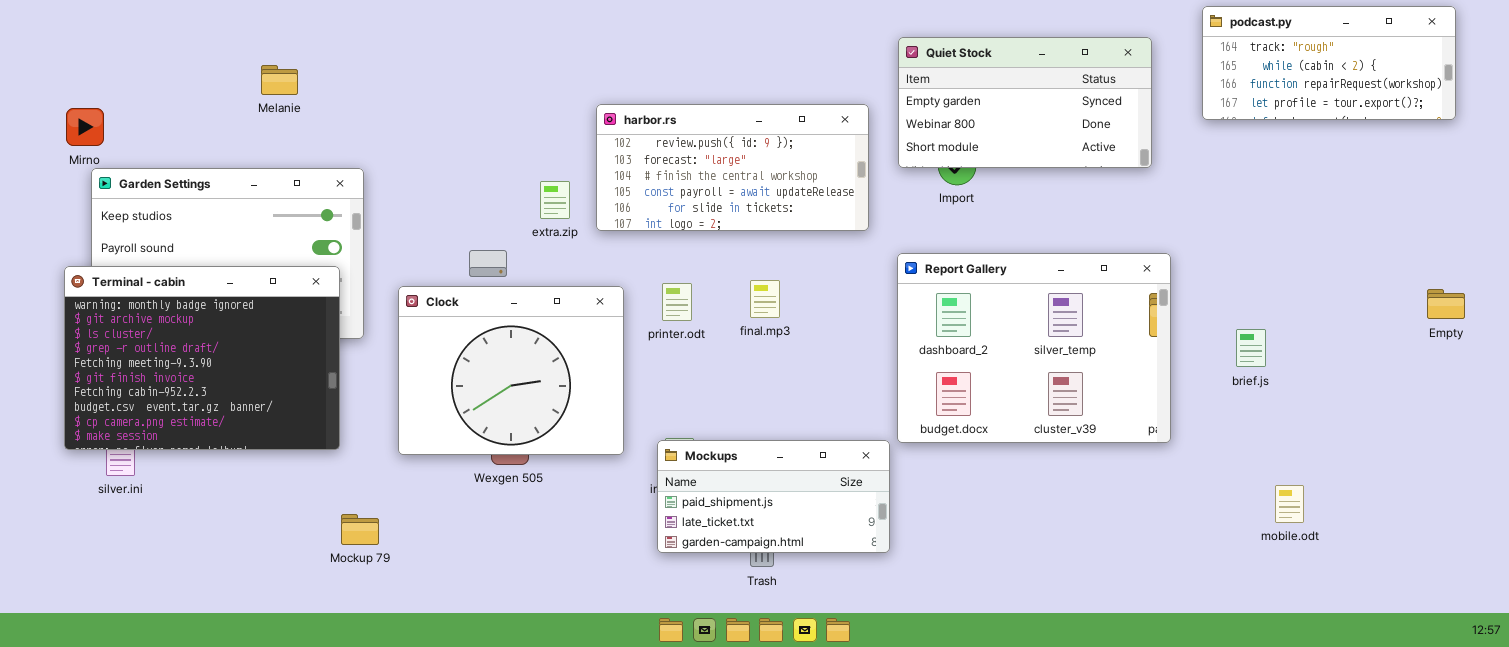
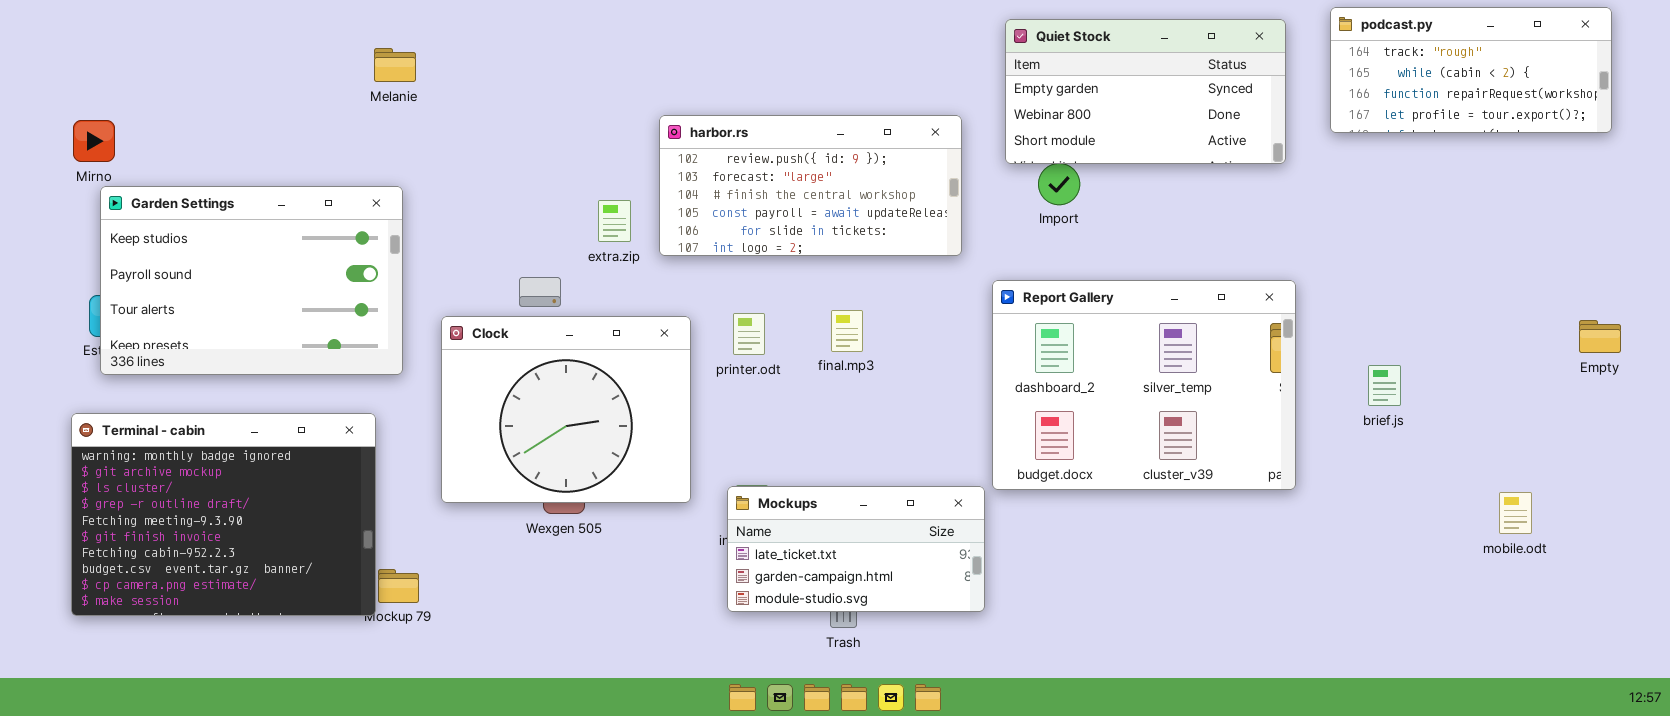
Quiet Stock: [898,37,1152,168] -> [1005,19,1286,164], moved
Melanie: [261,65,298,95] -> [374,48,416,82], moved
Terminal - cabin: [64,266,340,450] -> [71,413,376,616], moved
Mockups: [657,440,890,553] -> [727,486,985,612], scrolled down 1 row
mobile.odt: [1275,485,1304,523] -> [1499,492,1532,534], moved

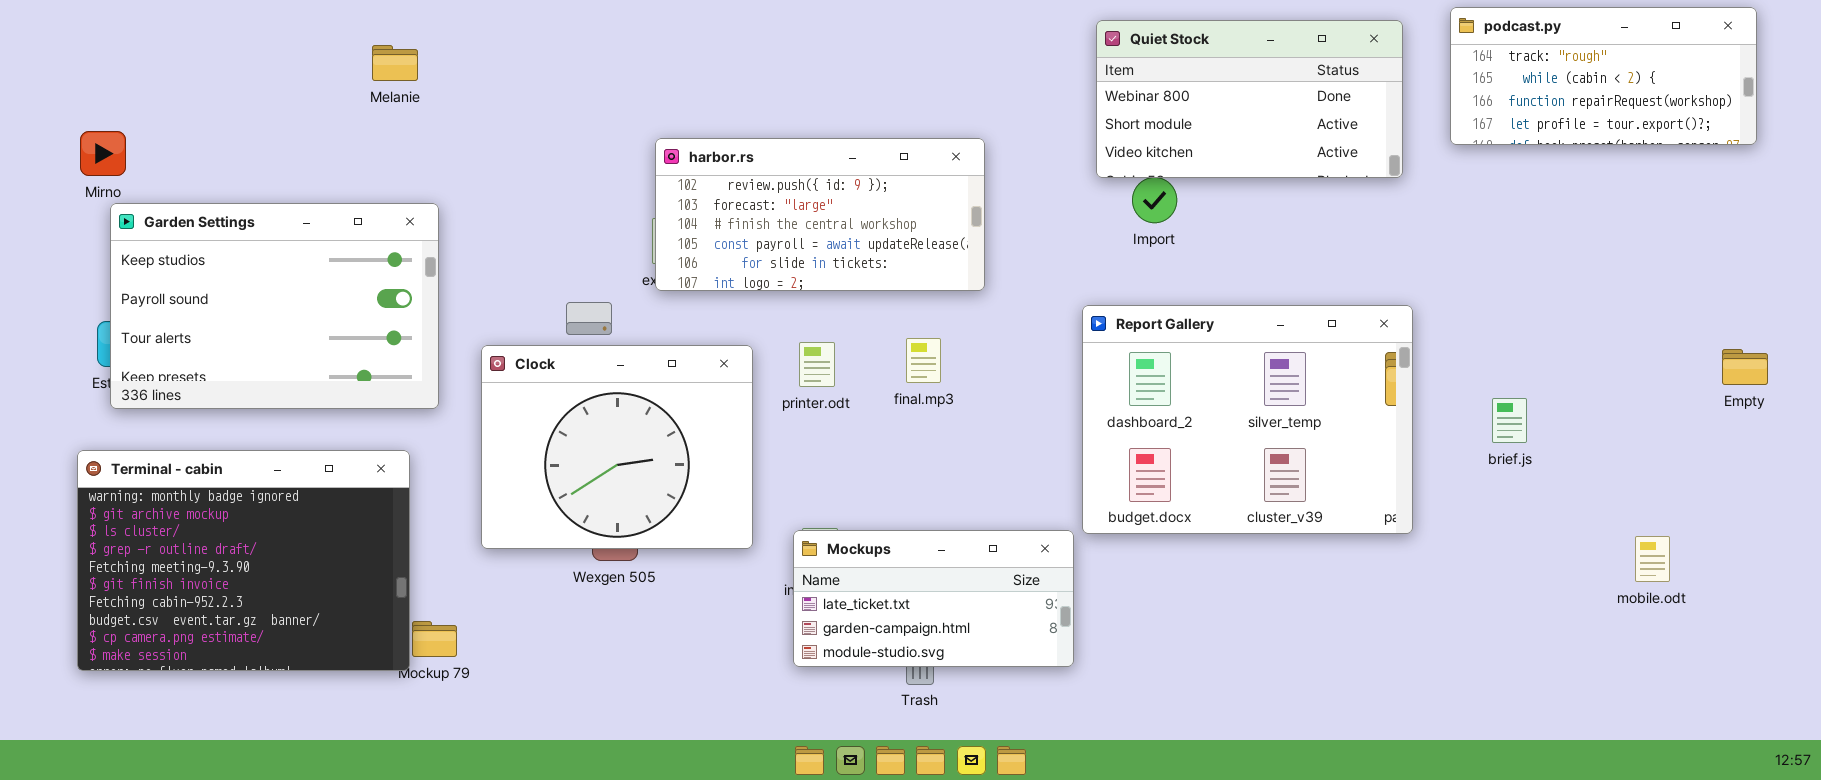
Quiet Stock: [1005,19,1286,164] -> [1096,20,1403,178], scrolled down 1 row
Melanie: [374,48,416,82] -> [372,45,418,81], moved
harbor.rs: [659,115,962,256] -> [655,138,985,291], moved

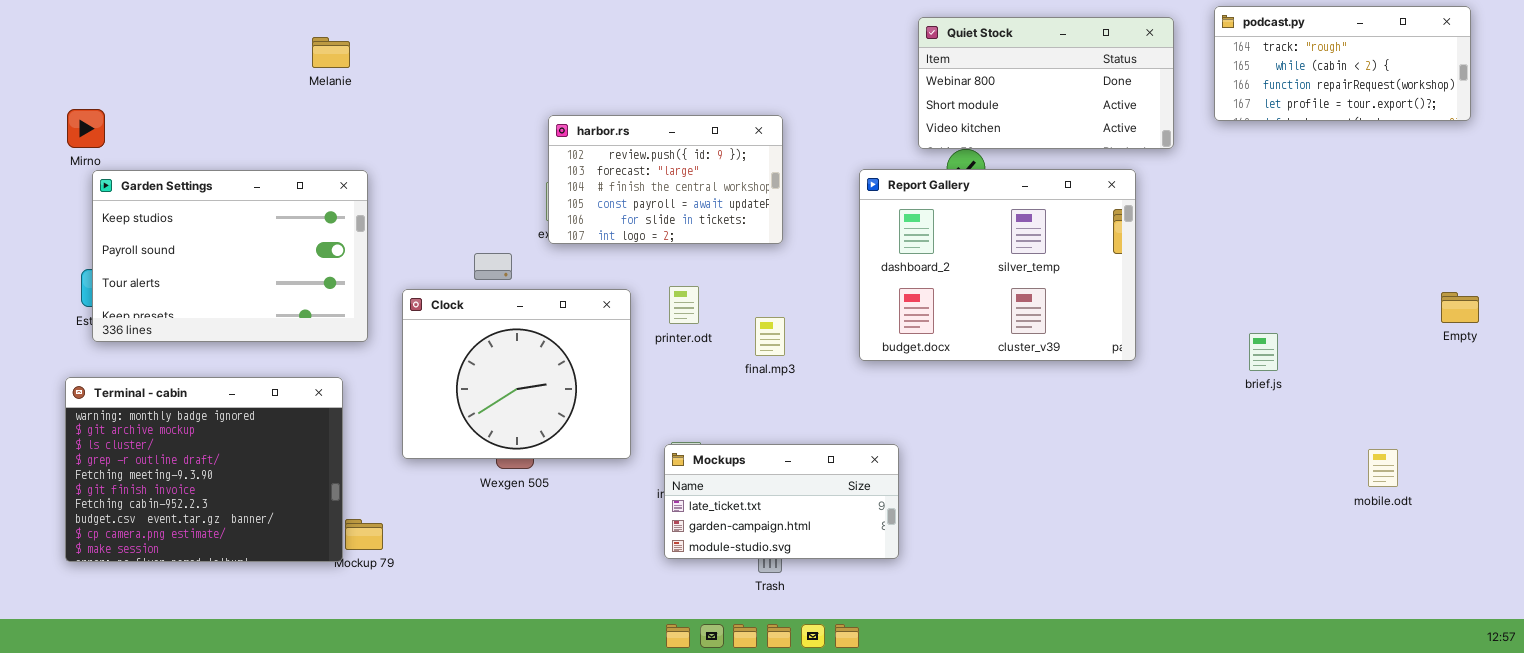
harbor.rs: [655,138,985,291] -> [548,115,783,244], resized
Report Gallery: [1082,305,1413,534] -> [859,169,1136,361], moved
final.mp3: [906,338,941,383] -> [755,317,785,356], moved

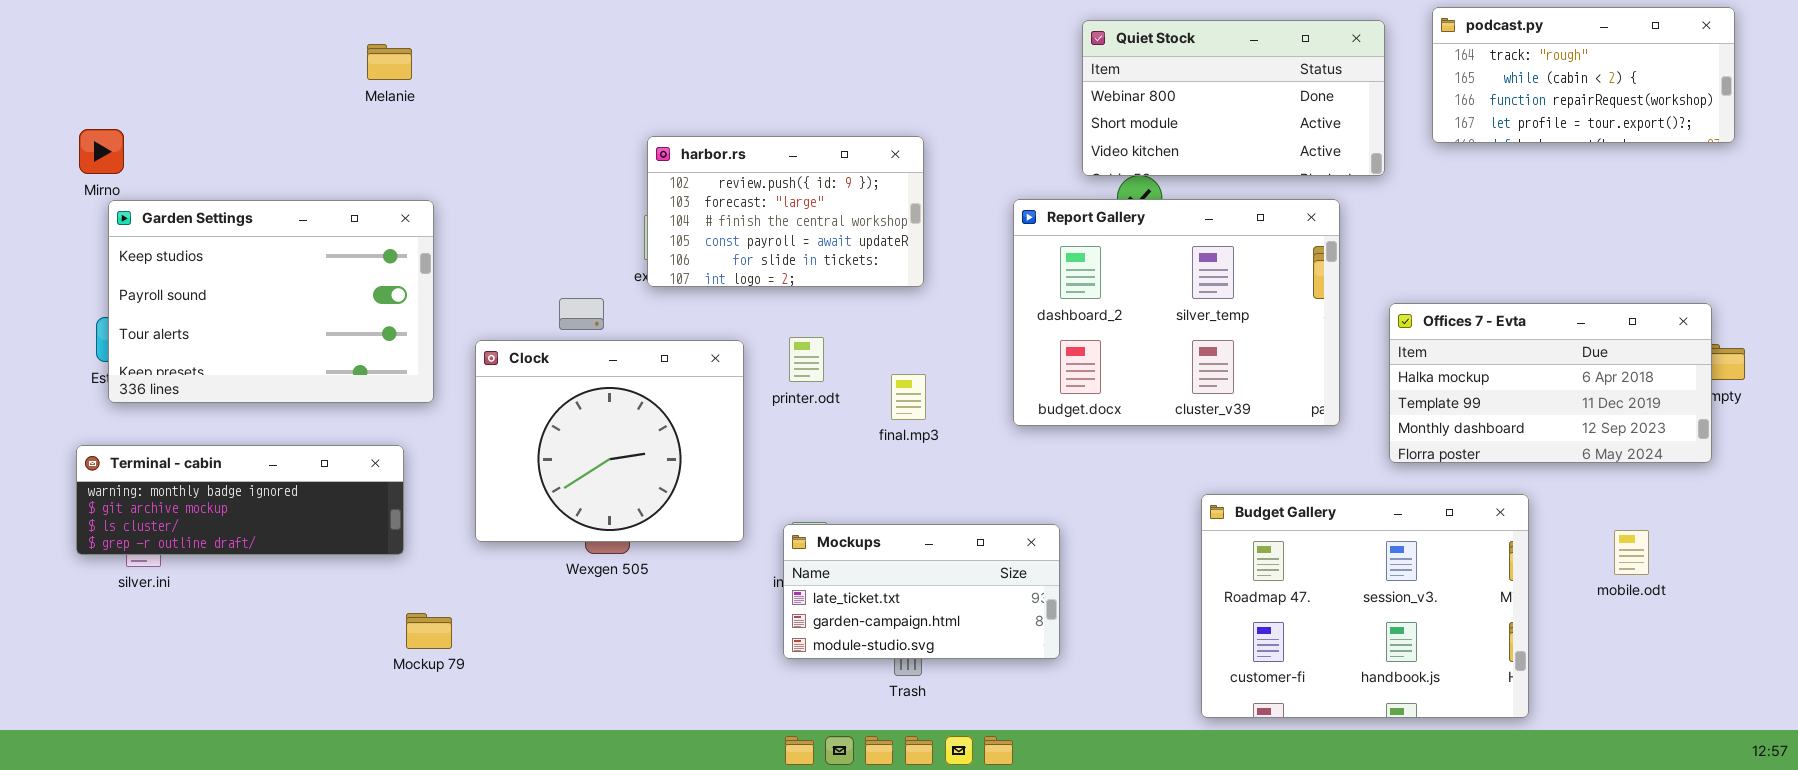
Offices 7 - Evta: none -> [1389,303,1712,463], opened
Terminal - cabin: [65,377,343,562] -> [76,445,404,555], resized
Budget Gallery: none -> [1201,494,1529,718], opened

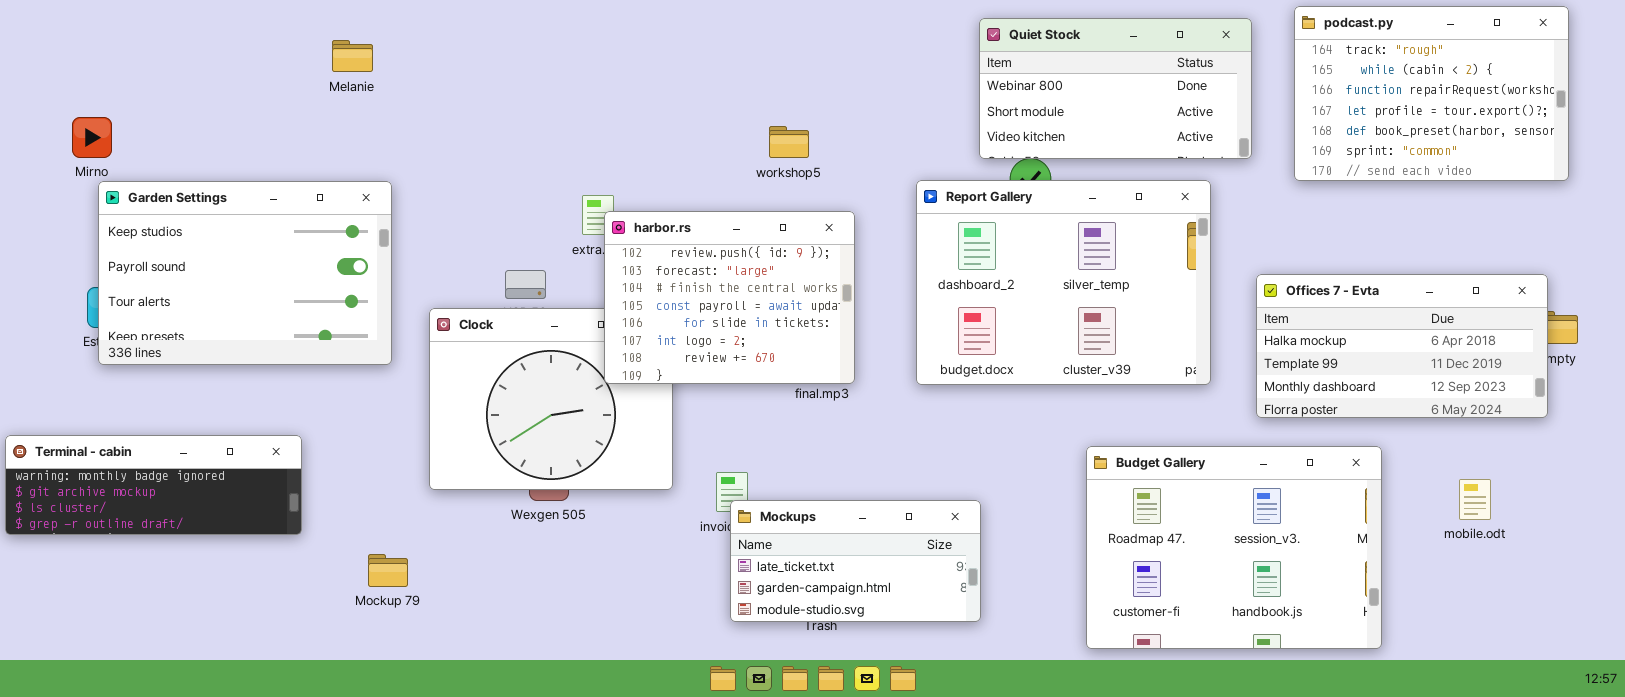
podcast.py: [1432,7,1735,143] -> [1294,6,1569,181], resized
harbor.rs: [647,136,924,287] -> [604,211,855,384], moved, resized
Terminal - cabin: [76,445,404,555] -> [5,435,302,535], moved
Mockups: [783,524,1060,659] -> [730,500,981,622], moved

